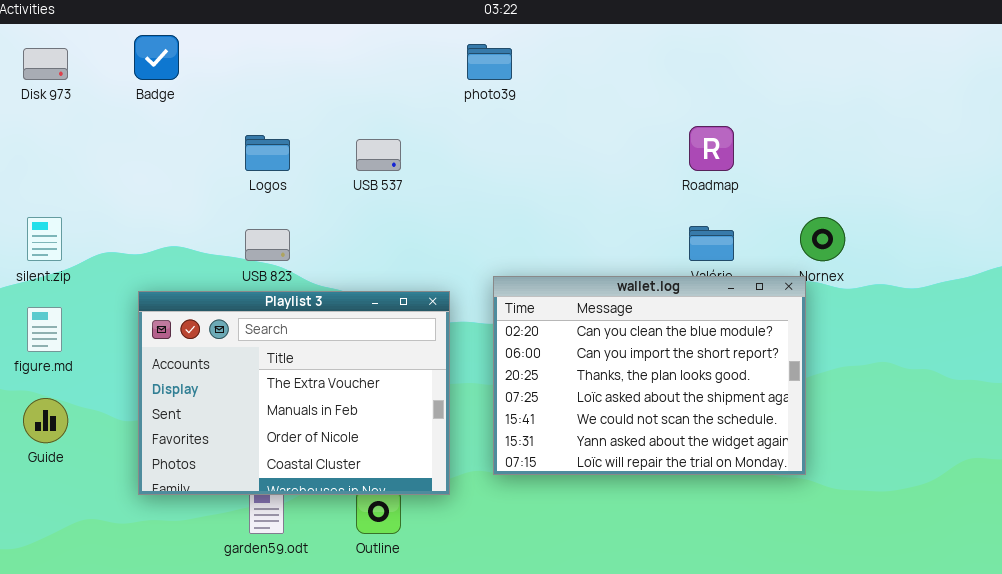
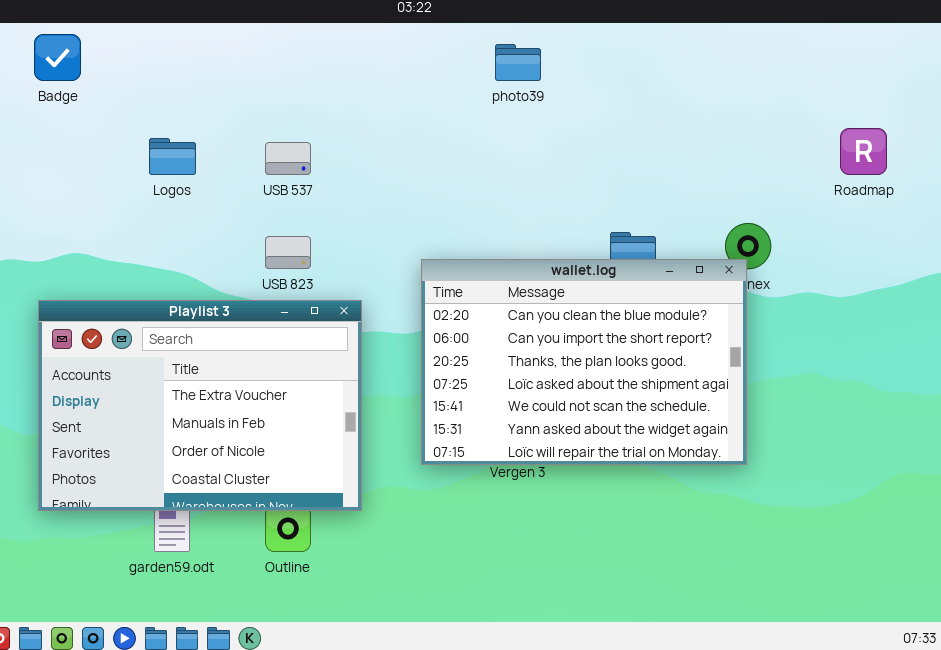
photo39: [467,44,512,80] -> [495,44,541,81], moved
Roadmap: [689,126,734,171] -> [840,128,887,175], moved
USB 823: [245,229,290,261] -> [265,236,311,269], moved
wallet.log: [493,276,806,475] -> [421,259,747,465], moved

